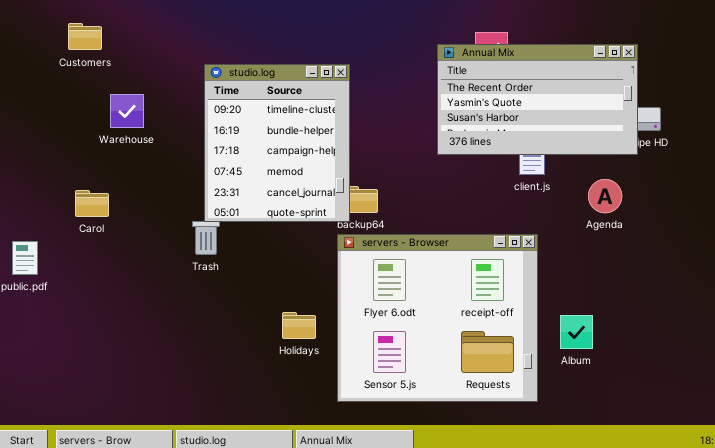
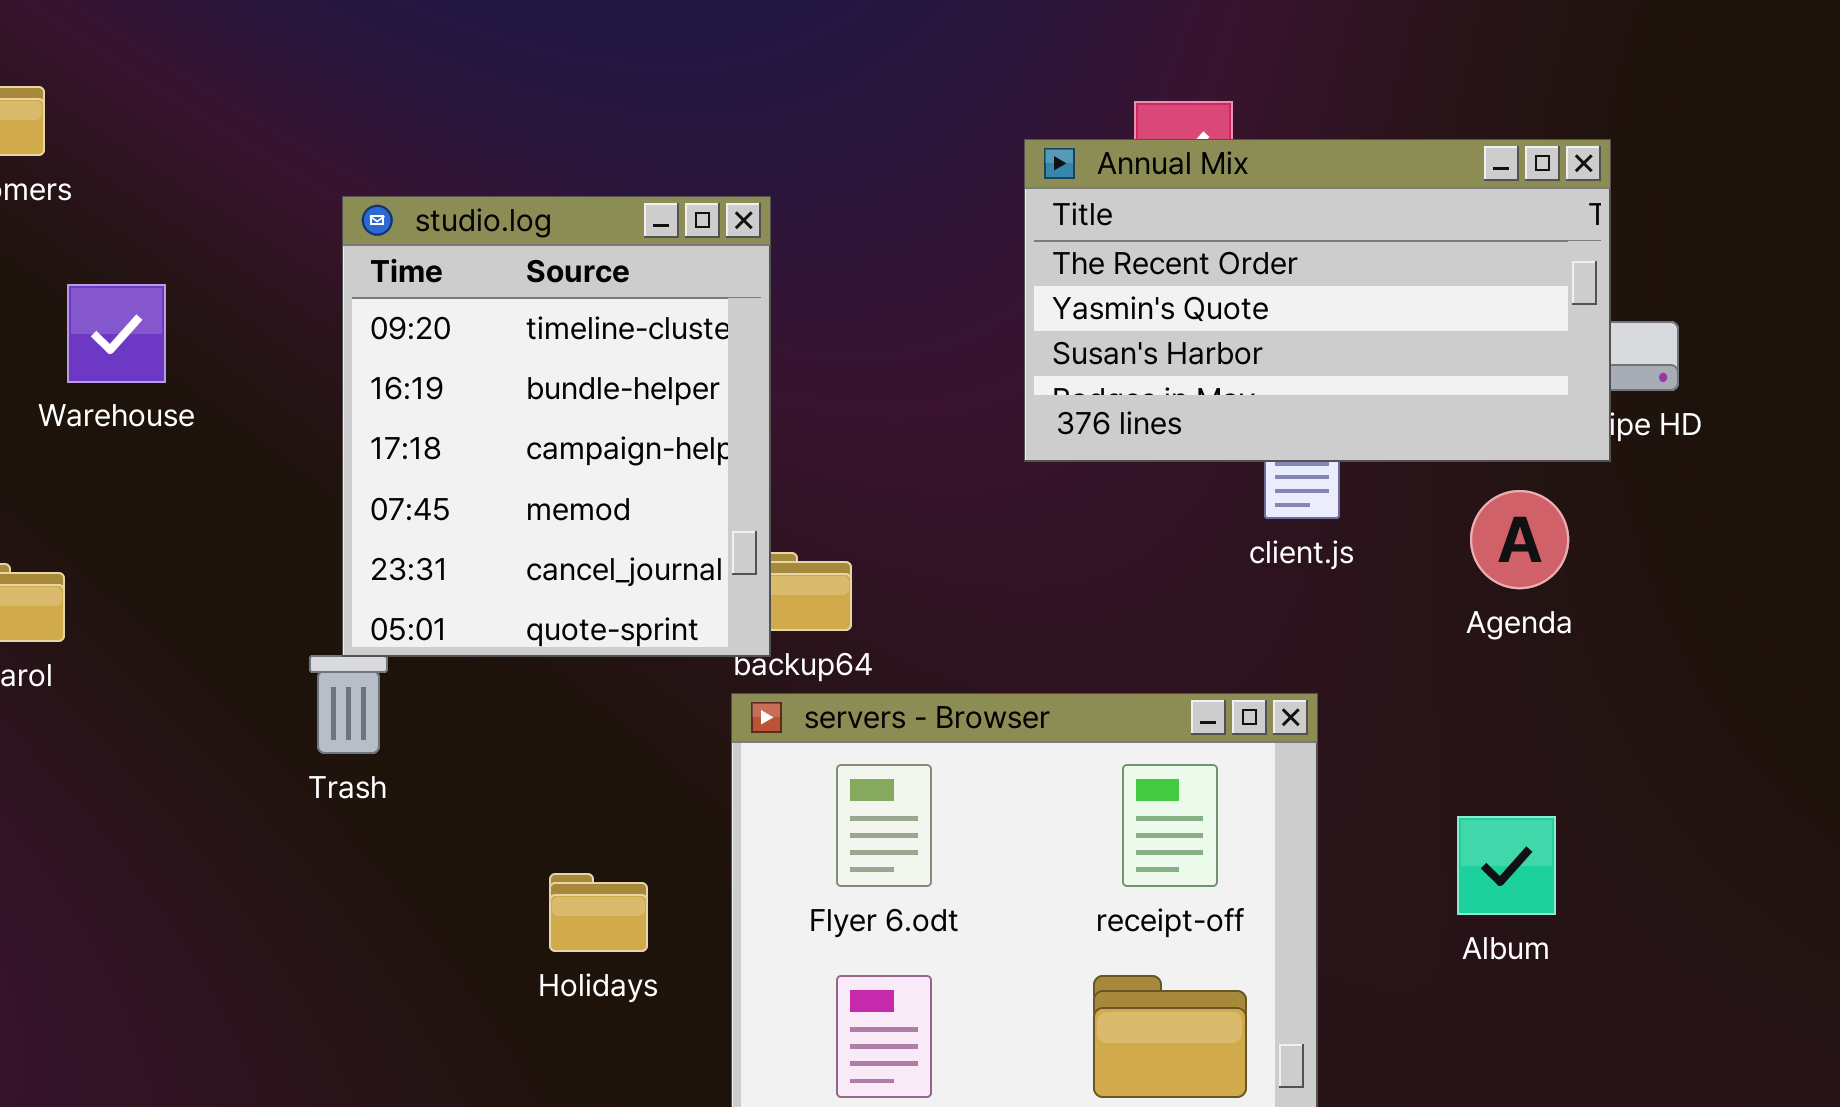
Agenda: [588,179,622,213] -> [1470,490,1569,589], moved
Holidays: [282,312,316,339] -> [549,873,648,952], moved
Album: [560,315,593,349] -> [1457,816,1556,915], moved

